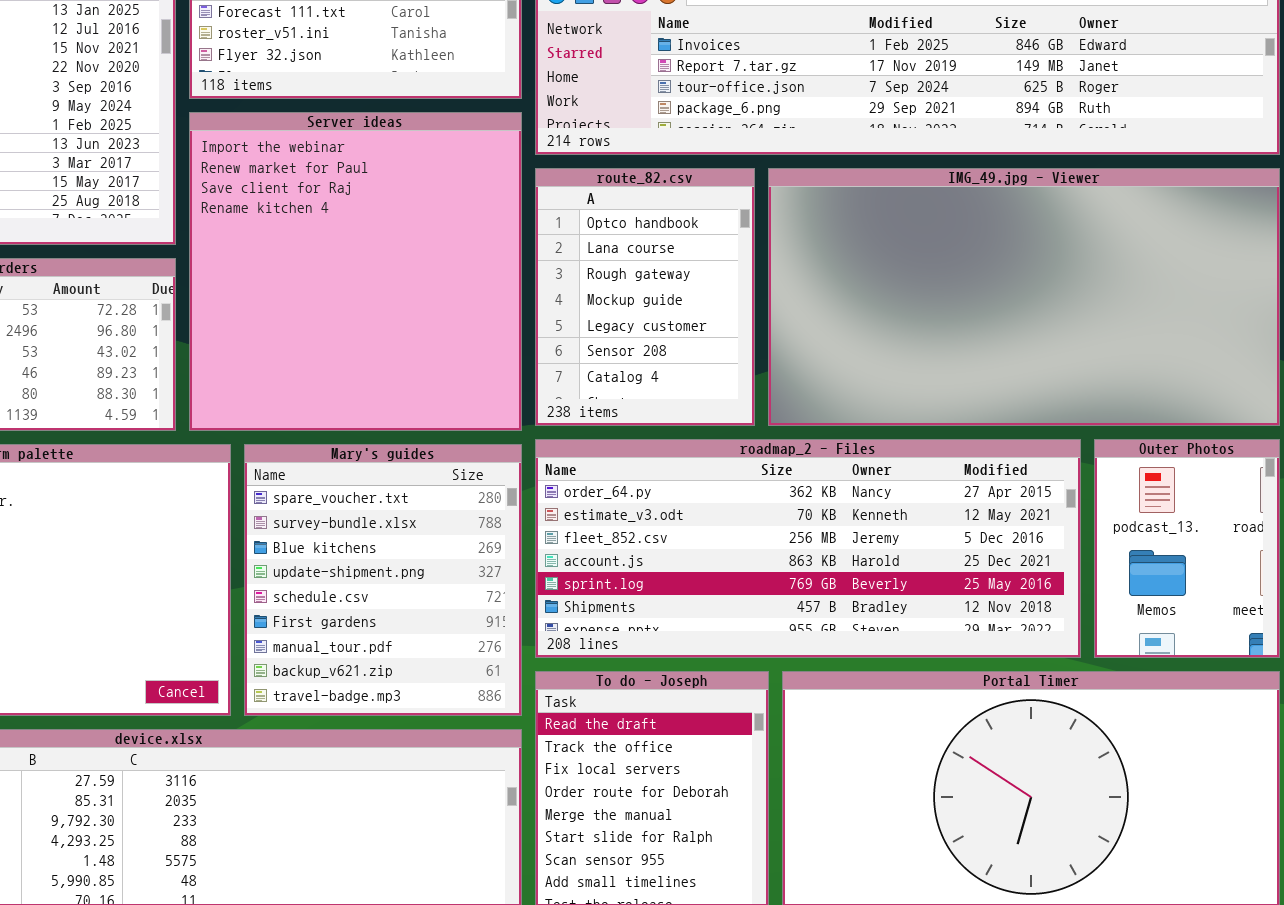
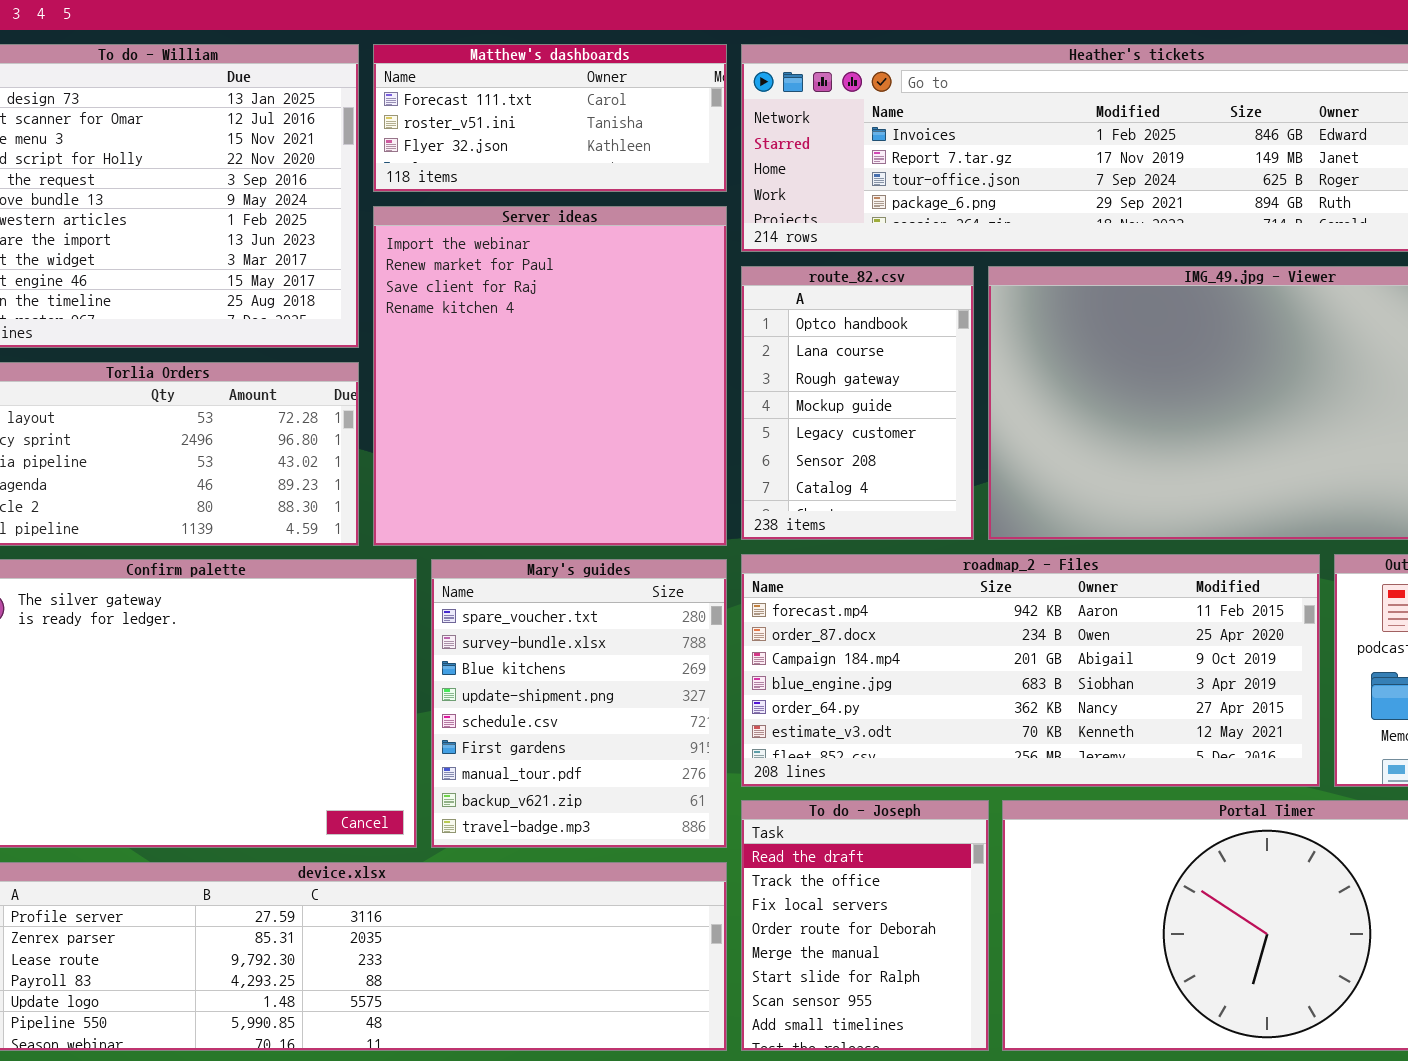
roadmap_2 - Files: [535,439,1081,658] -> [741,554,1320,787], scrolled up 4 rows

